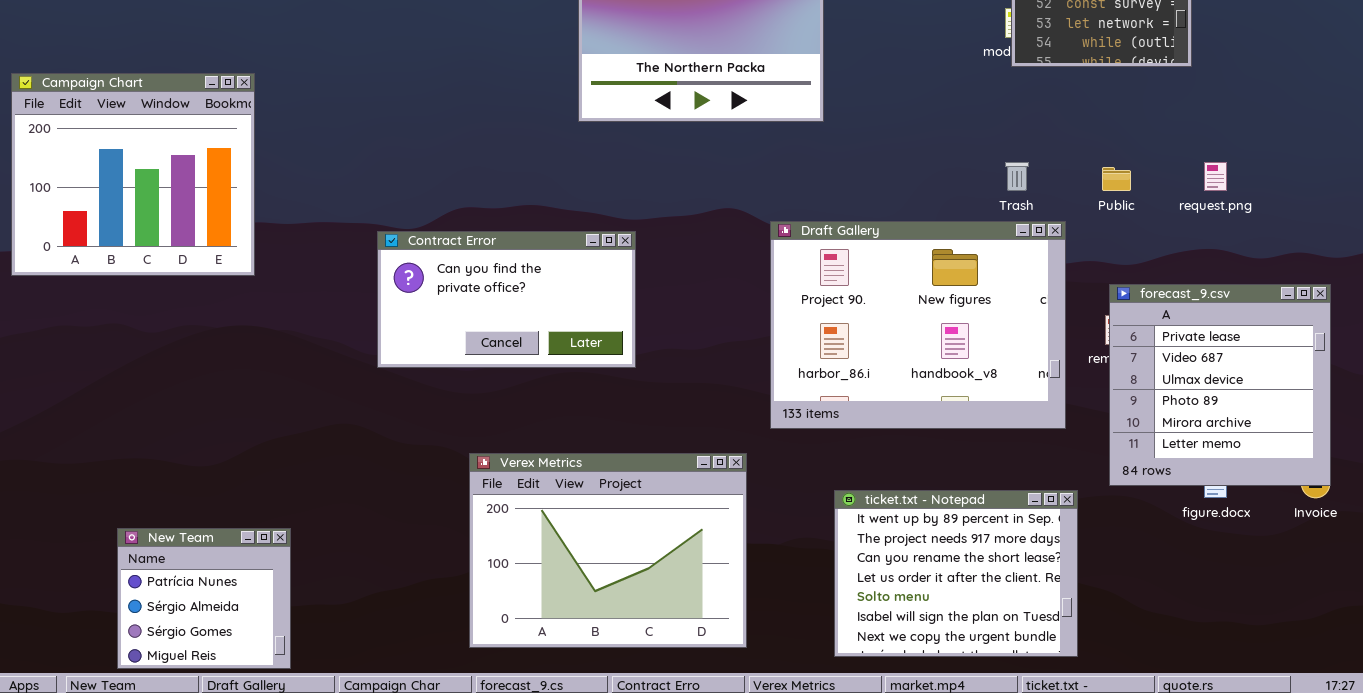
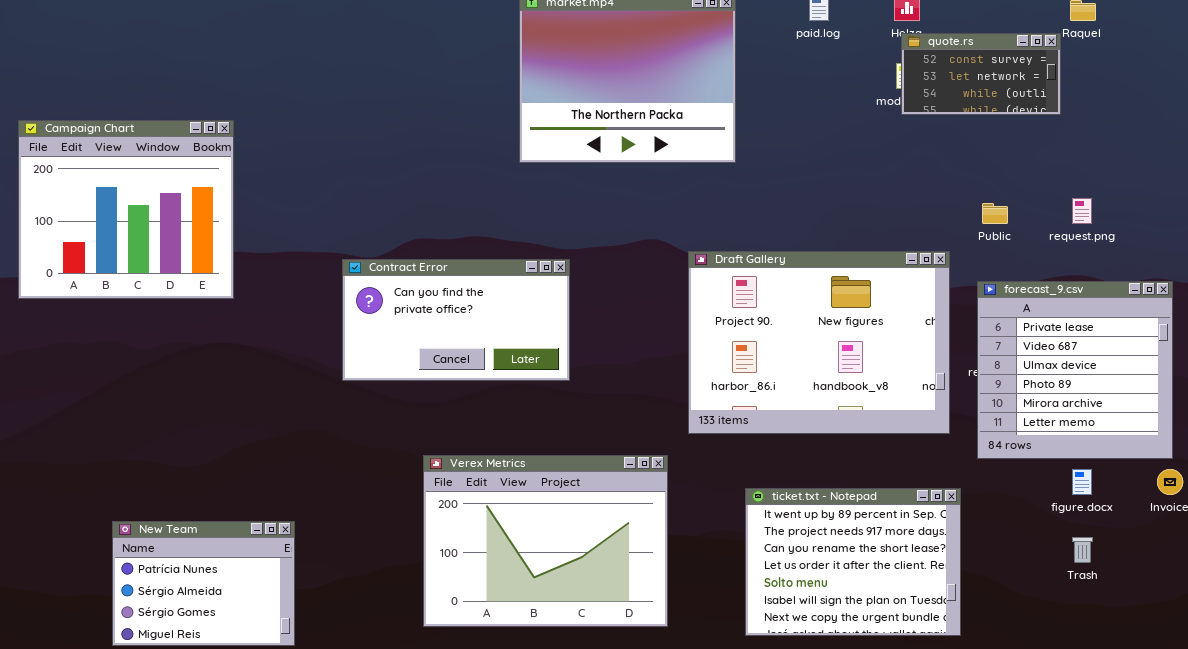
Trash: [1005,162,1029,191] -> [1072,537,1093,563], moved
forecast_9.csv: [1109,284,1331,486] -> [977,281,1173,459], moved
New Team: [117,528,291,669] -> [112,521,295,646], resized

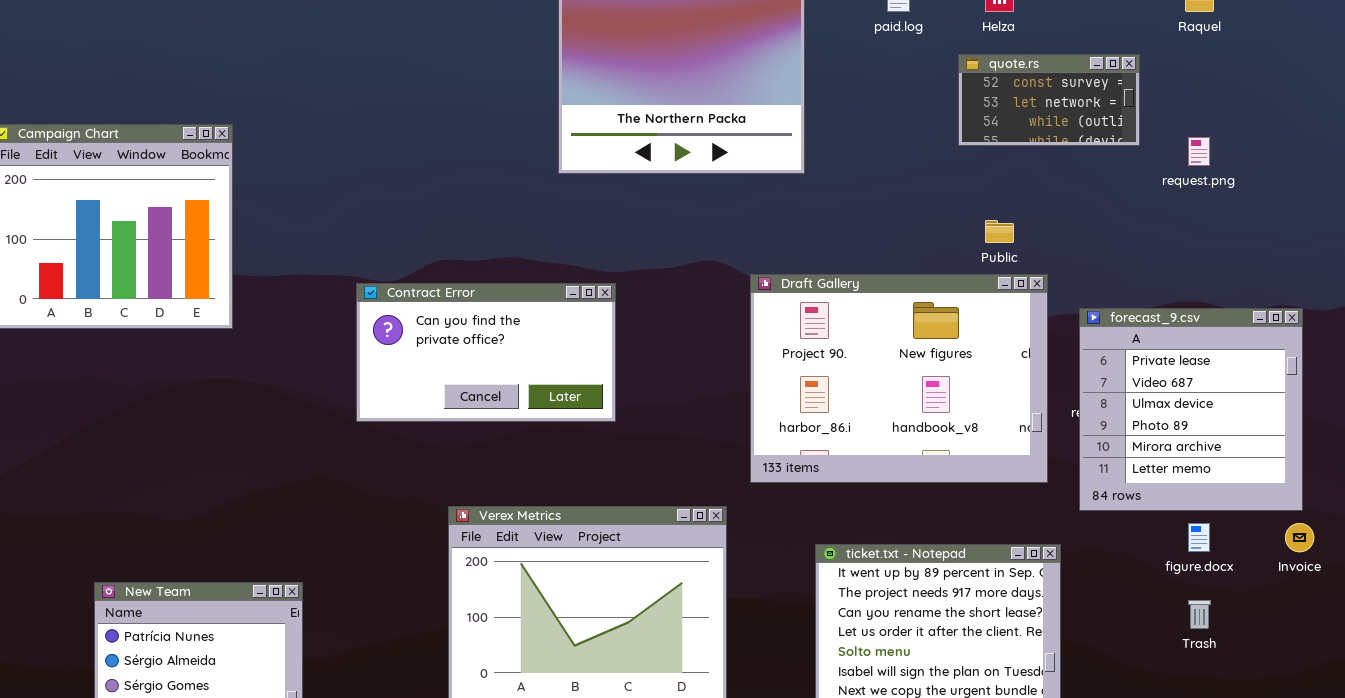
quote.rs: [901,33,1061,115] -> [958,54,1140,146], moved
request.png: [1072,198,1092,224] -> [1188,137,1210,166], moved
Public: [982,203,1008,224] -> [985,220,1014,243], moved

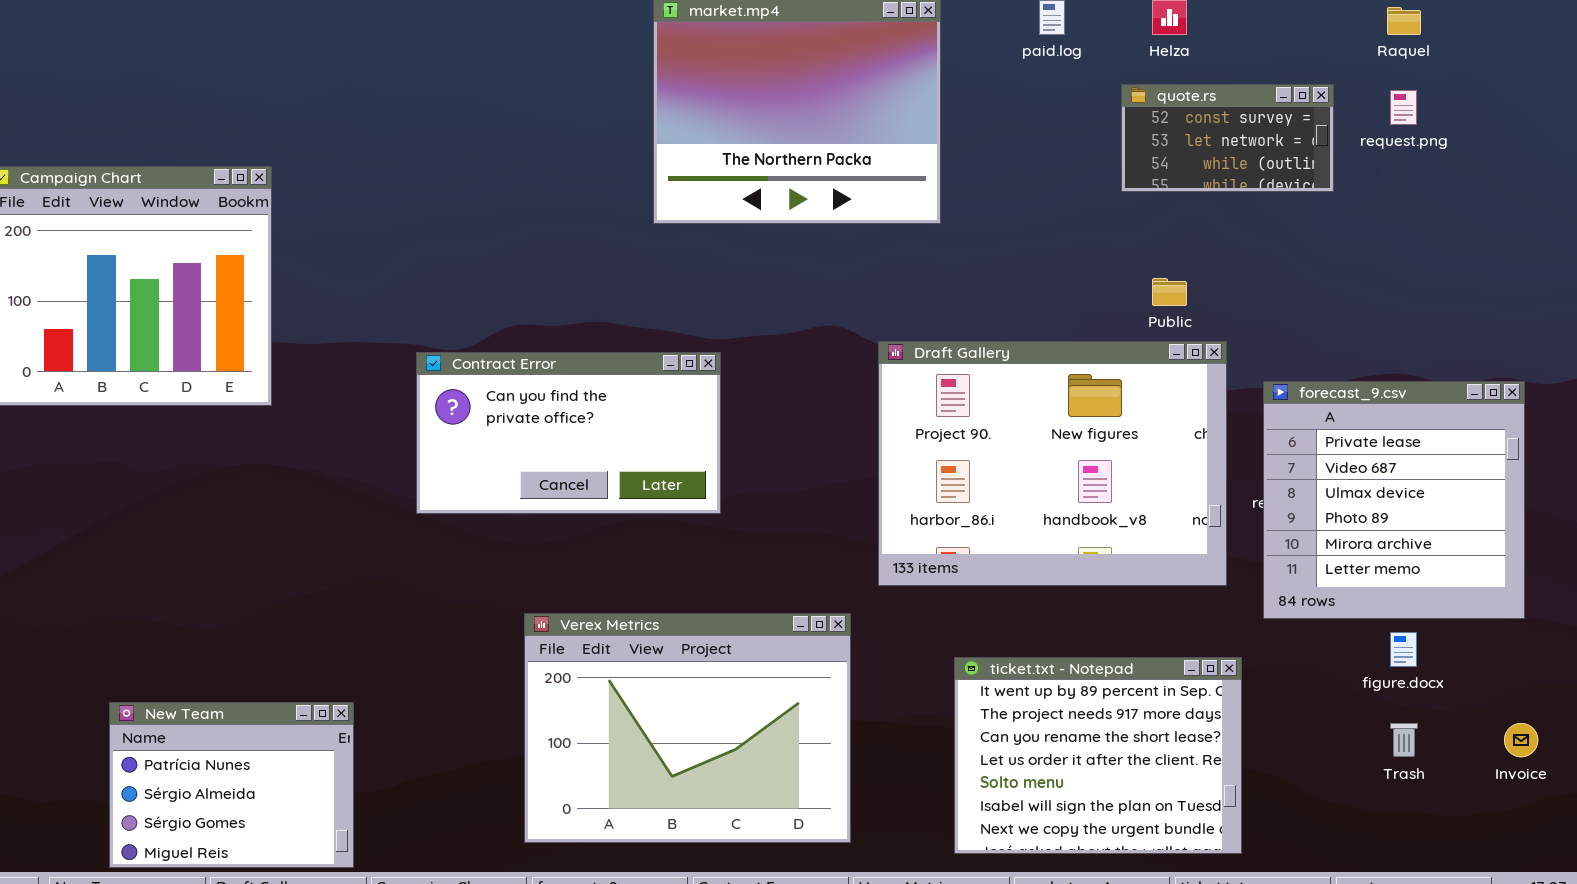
request.png: [1188,137,1210,166] -> [1390,90,1417,125], moved
Invoice: [1285,523,1314,552] -> [1504,723,1538,757], moved

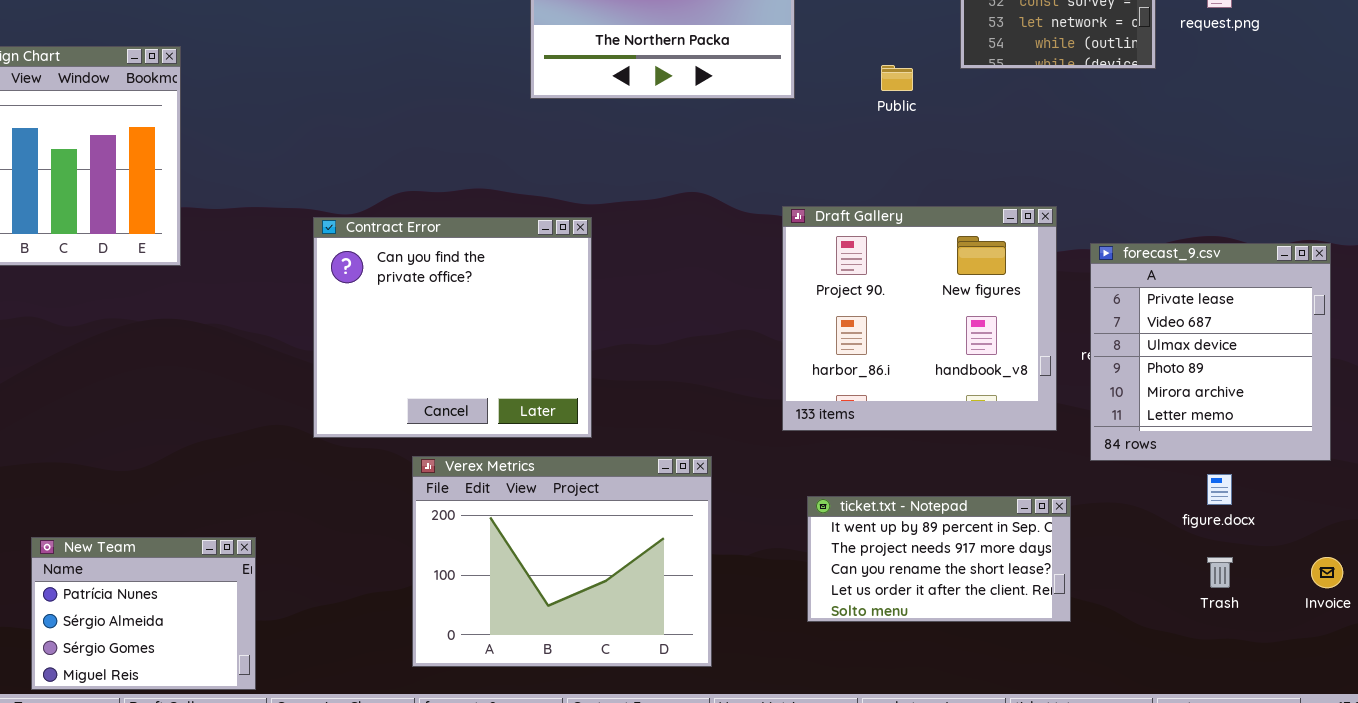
Public: [1152,278,1187,306] -> [881,65,913,91], moved
Draft Gallery: [878,341,1227,586] -> [782,206,1057,431], resized
Contract Error: [416,352,721,514] -> [313,217,592,438], resized
ticket.txt - Notepad: [954,657,1242,854] -> [807,496,1071,622], resized

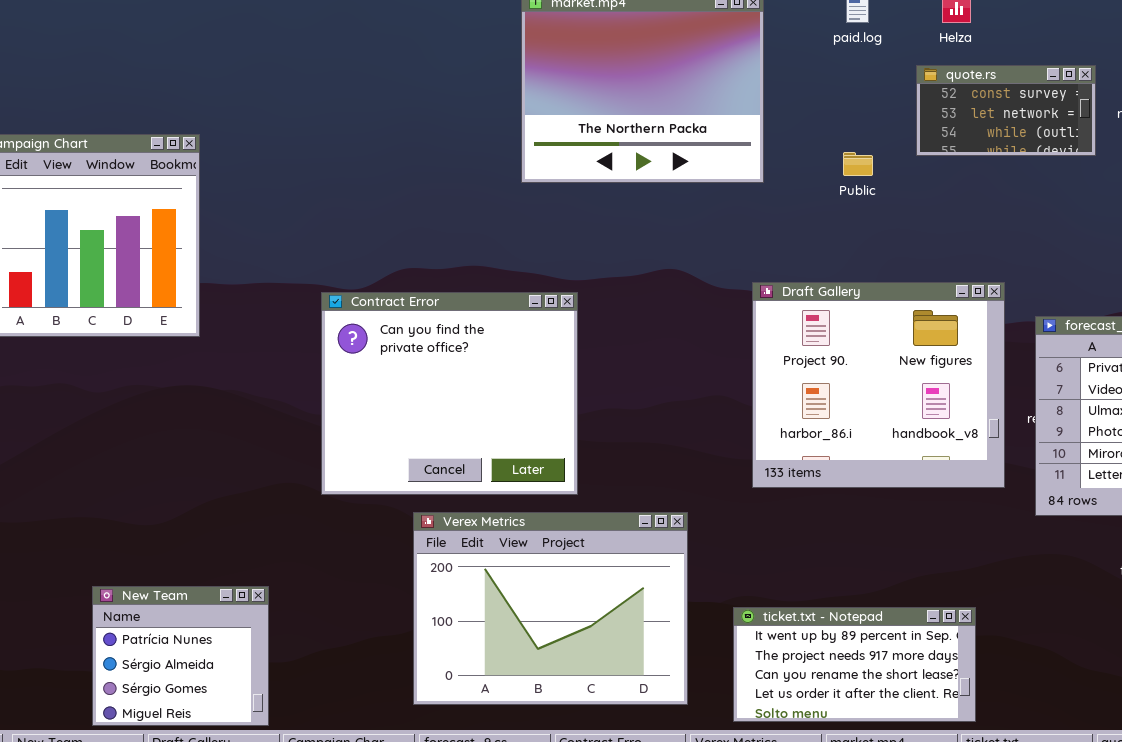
ticket.txt - Notepad: [807,496,1071,622] -> [733,607,976,722], moved
New Team: [31,537,256,690] -> [92,586,269,726], resized

